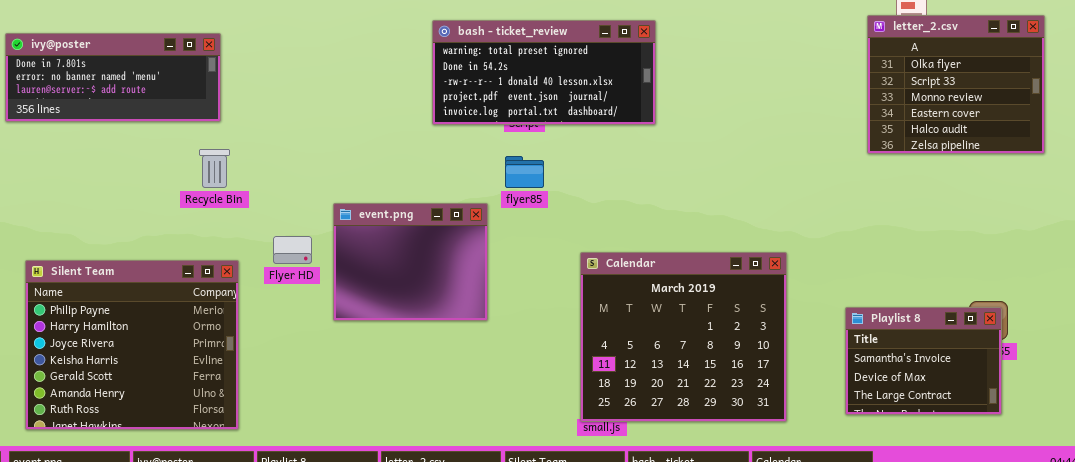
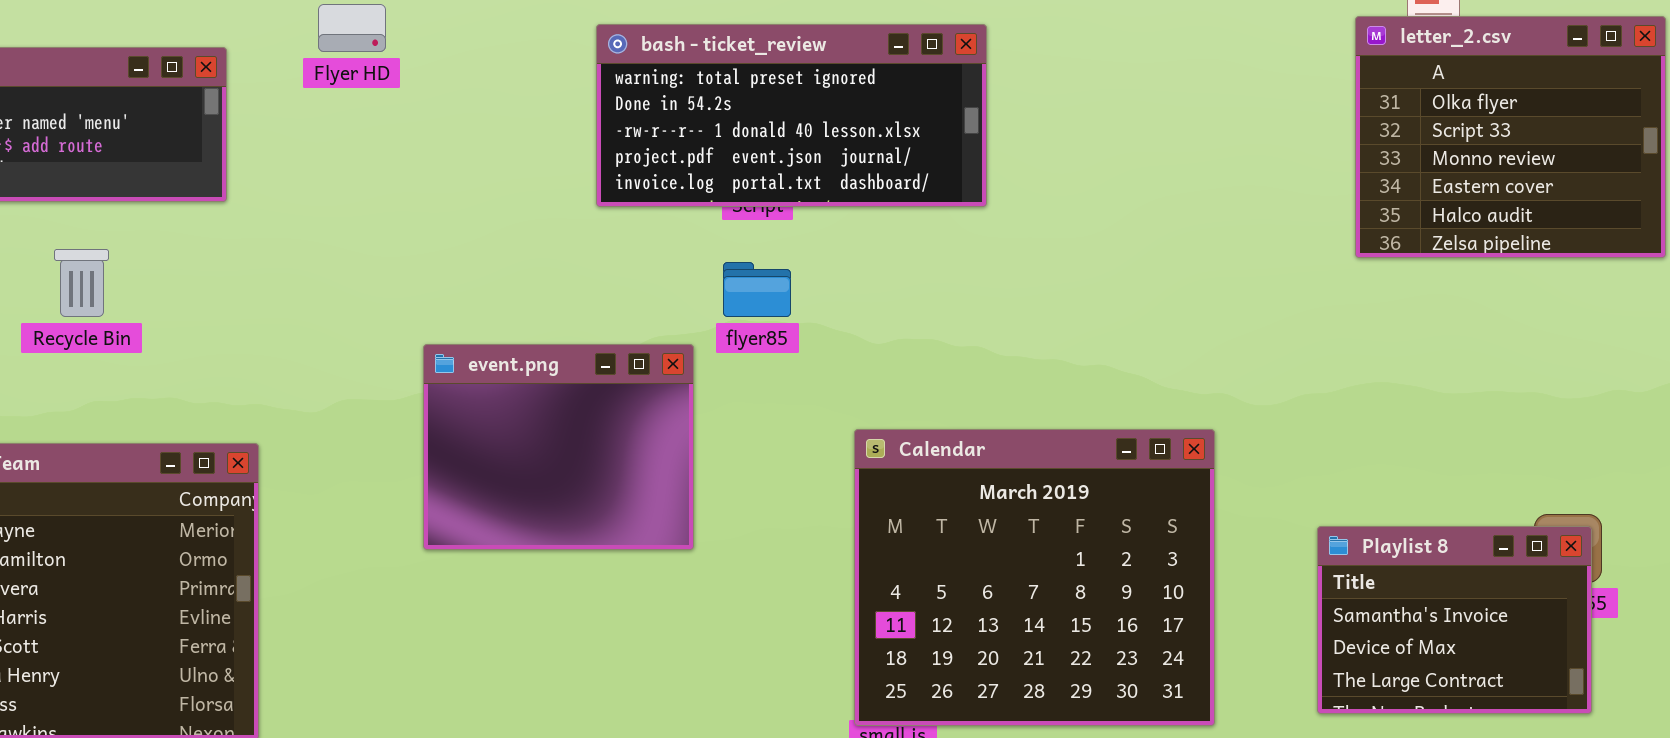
Recycle Bin: [199,149,230,188] -> [54,249,109,317], moved
Flyer HD: [273,236,312,264] -> [318,4,386,52], moved

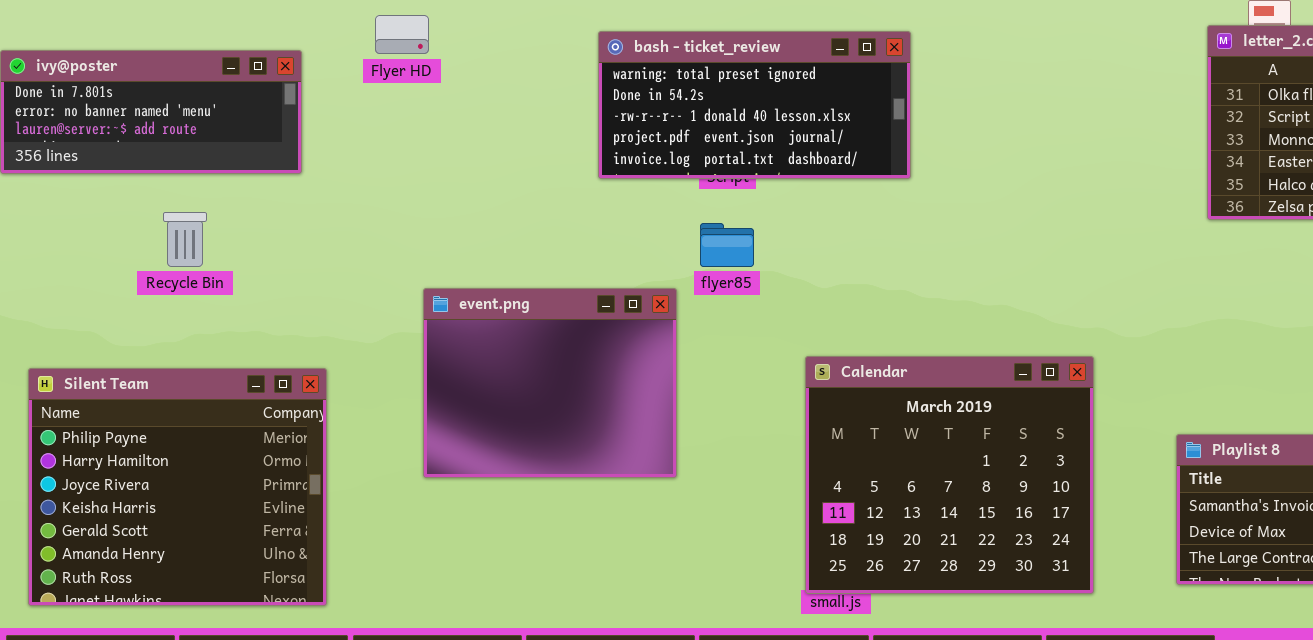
event.png: [423,344,694,550] -> [423,288,677,478], resized

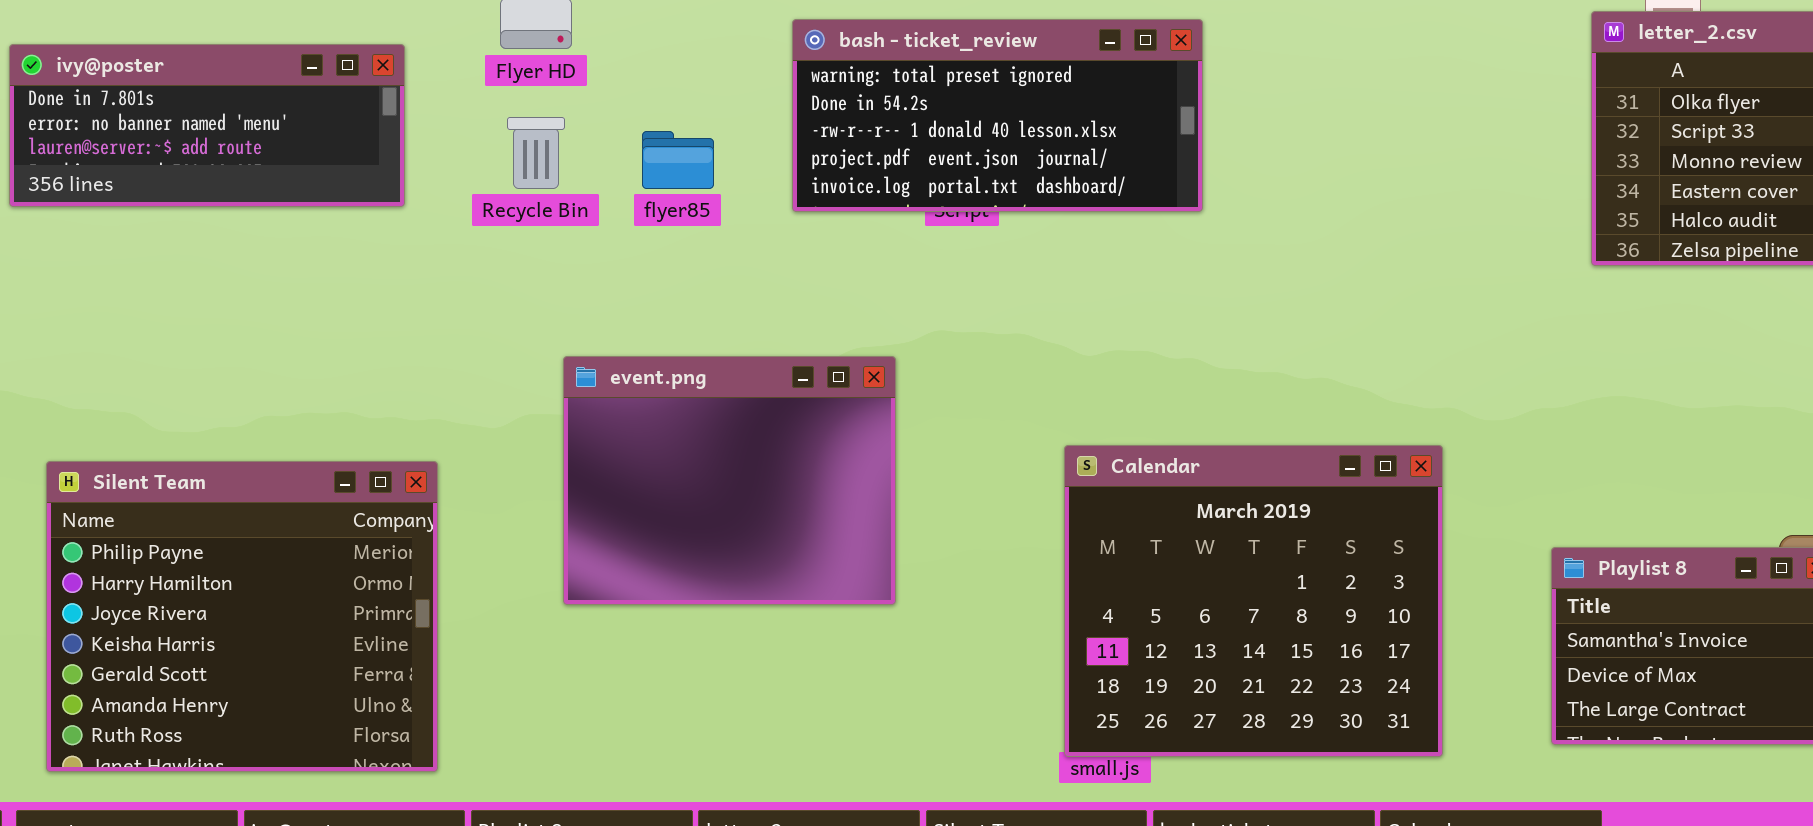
Recycle Bin: [163,212,207,267] -> [507,117,565,189], moved
flyer85: [700,223,754,267] -> [642,131,714,189], moved

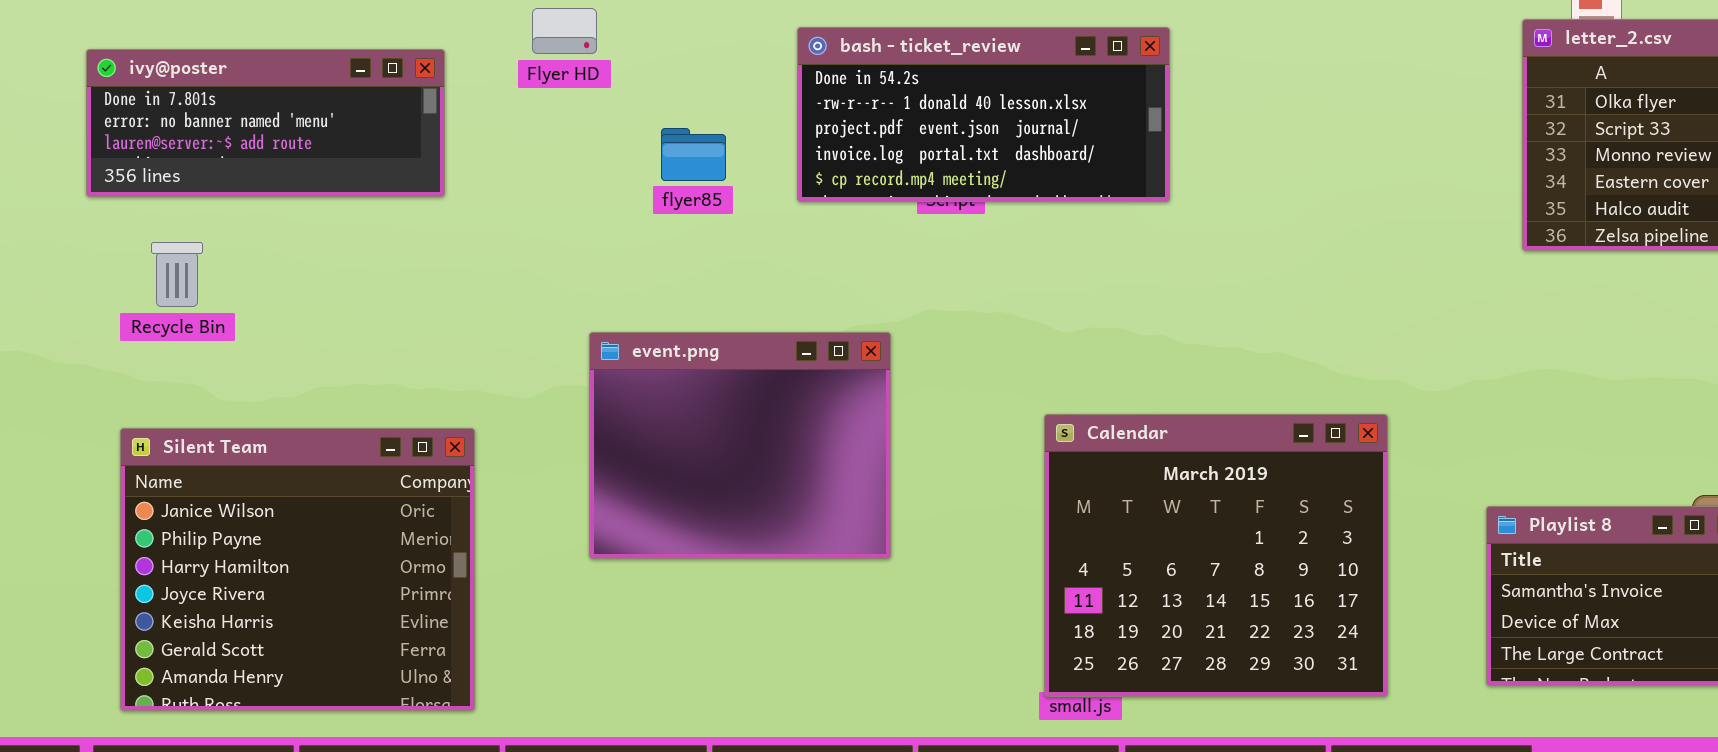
bash - ticket_review: [792,19,1203,212] -> [797,27,1170,202], scrolled down 1 row
Recycle Bin: [507,117,565,189] -> [151,242,203,307], moved
Silent Team: [46,461,438,772] -> [120,428,475,711], scrolled up 1 row

